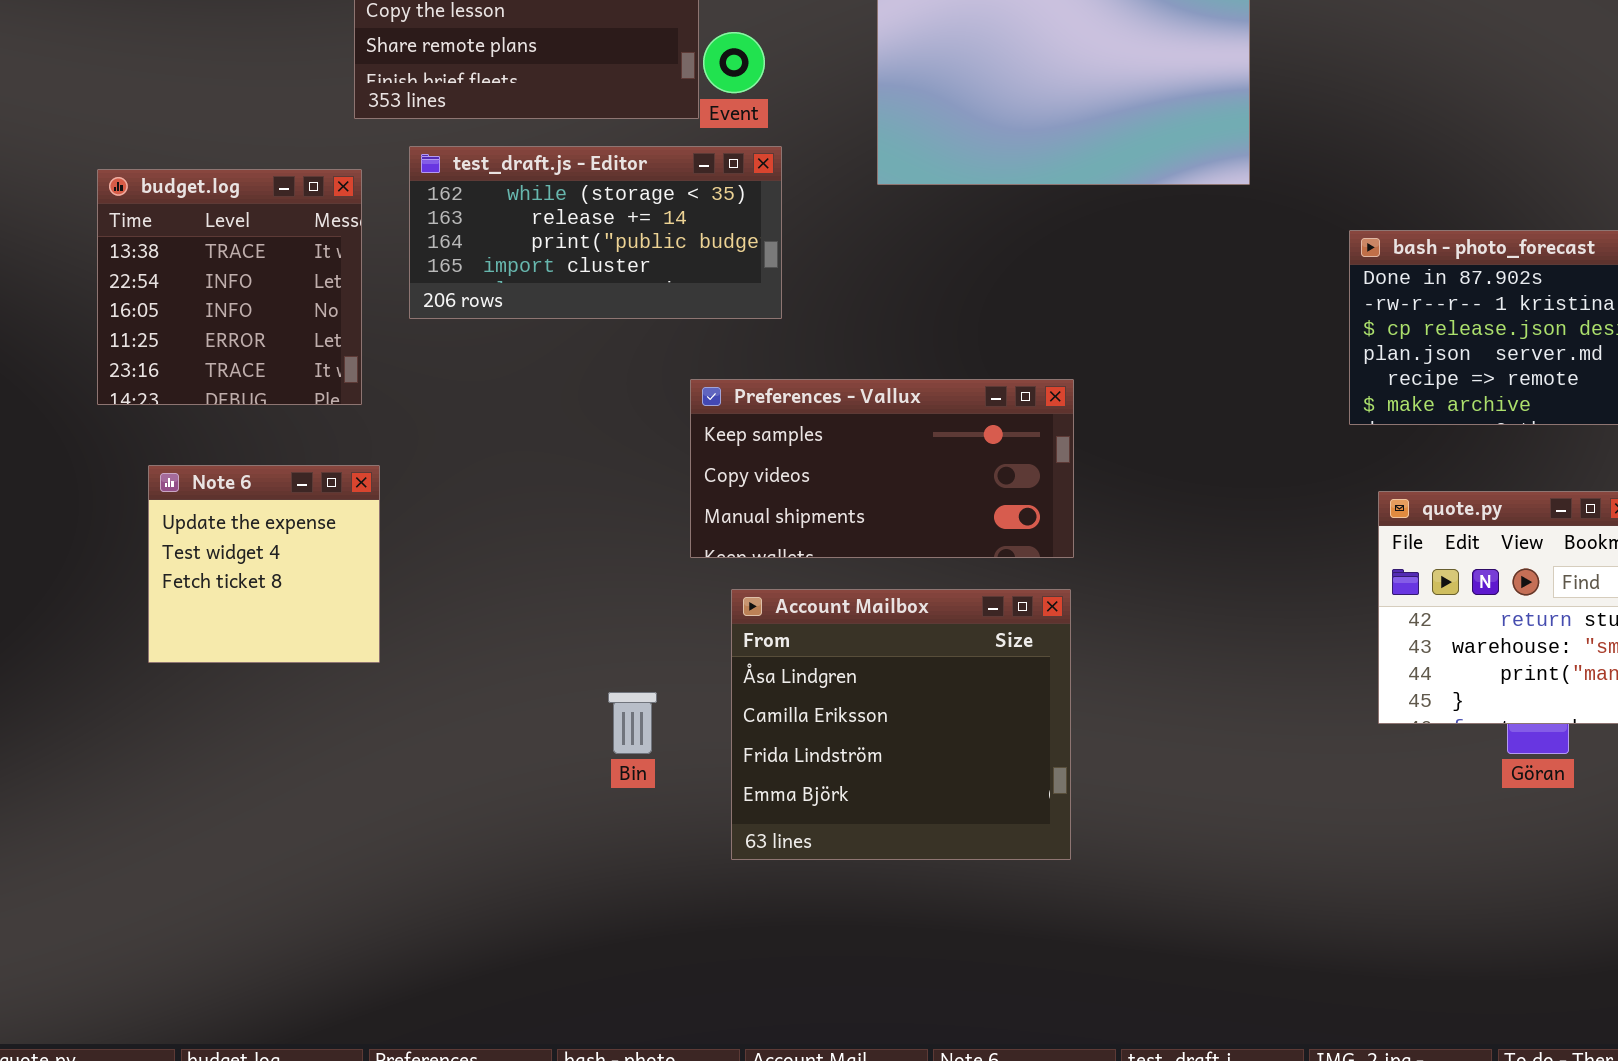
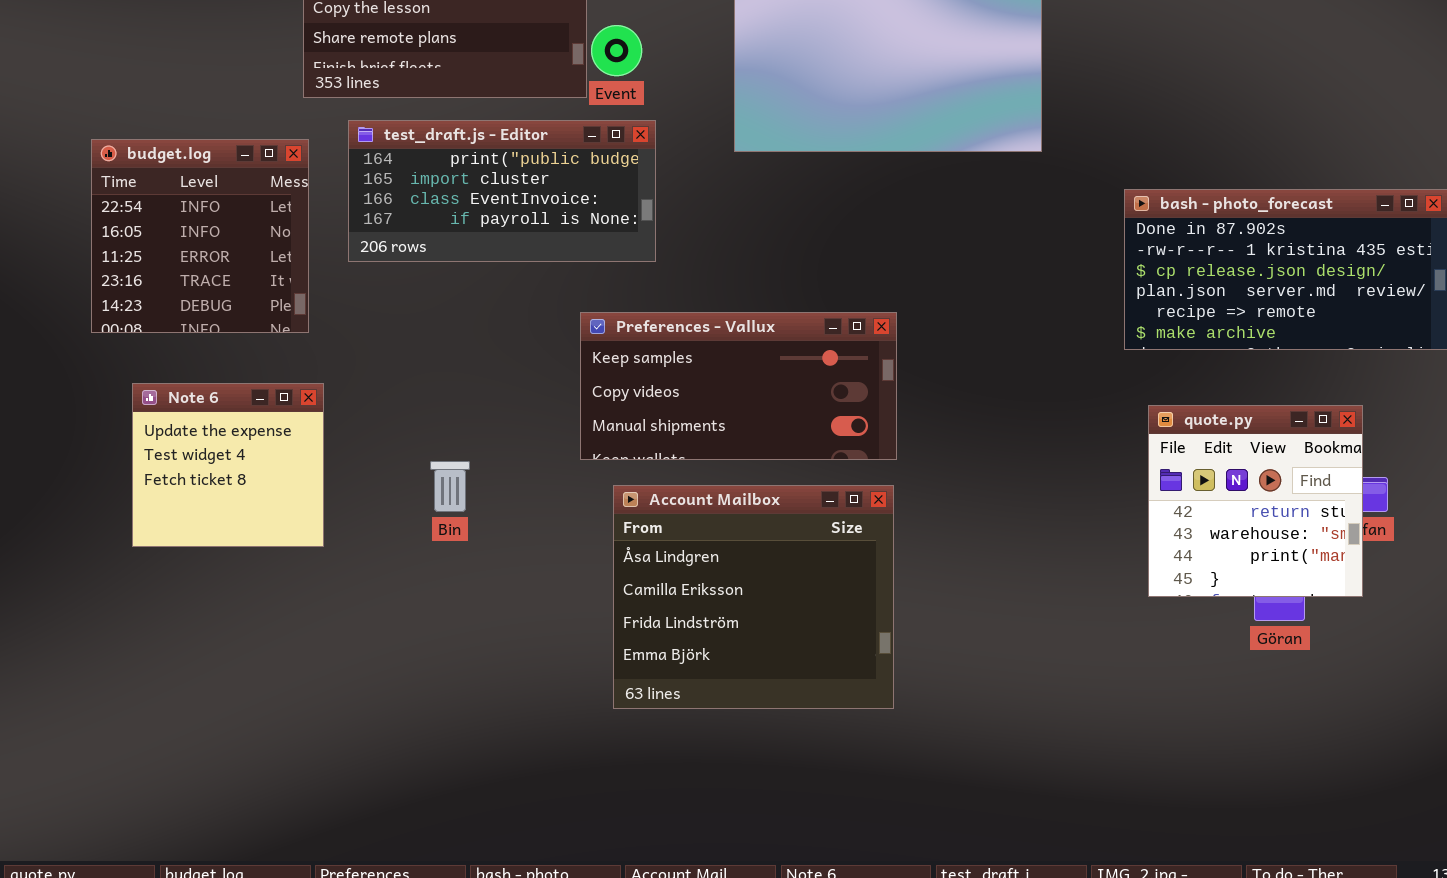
test_draft.js - Editor: [409,146,782,319] -> [348,120,656,262], scrolled down 2 rows
budget.log: [97,169,362,405] -> [91,139,309,333], scrolled down 1 row
Bin: [608,692,657,754] -> [430,461,470,512], moved

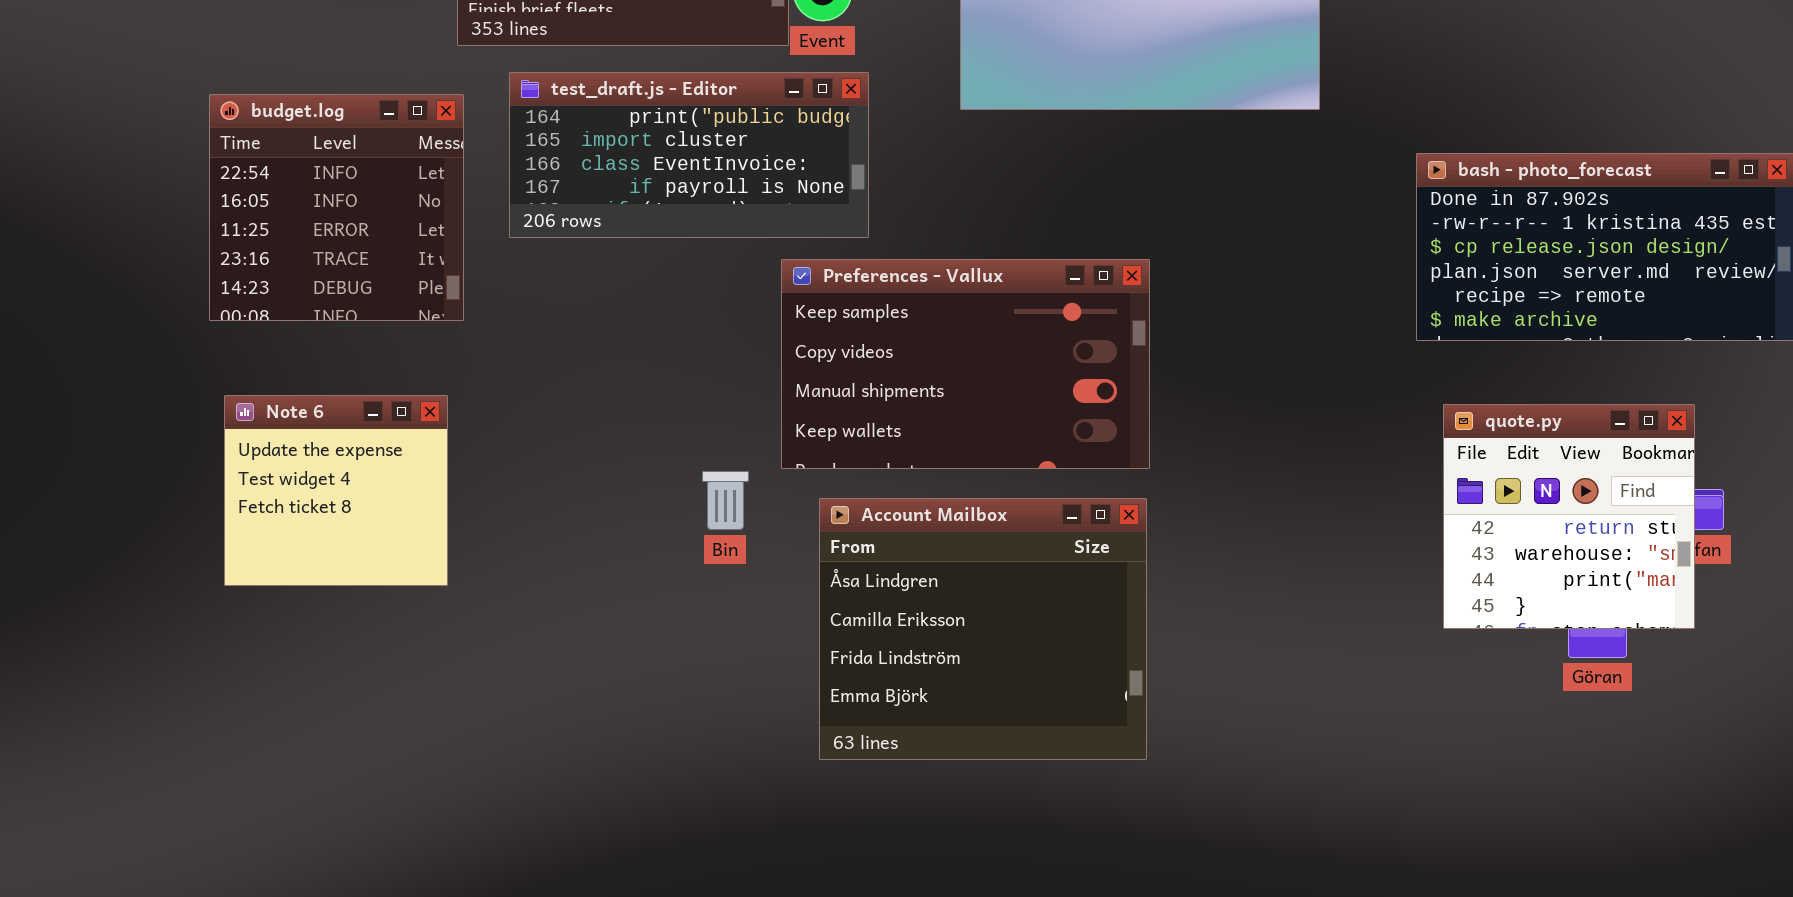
Preferences - Vallux: [580,312,897,460] -> [781,259,1150,469], resized
Note 6: [132,383,324,547] -> [224,395,448,586], moved
Bin: [430,461,470,512] -> [702,471,749,530], moved

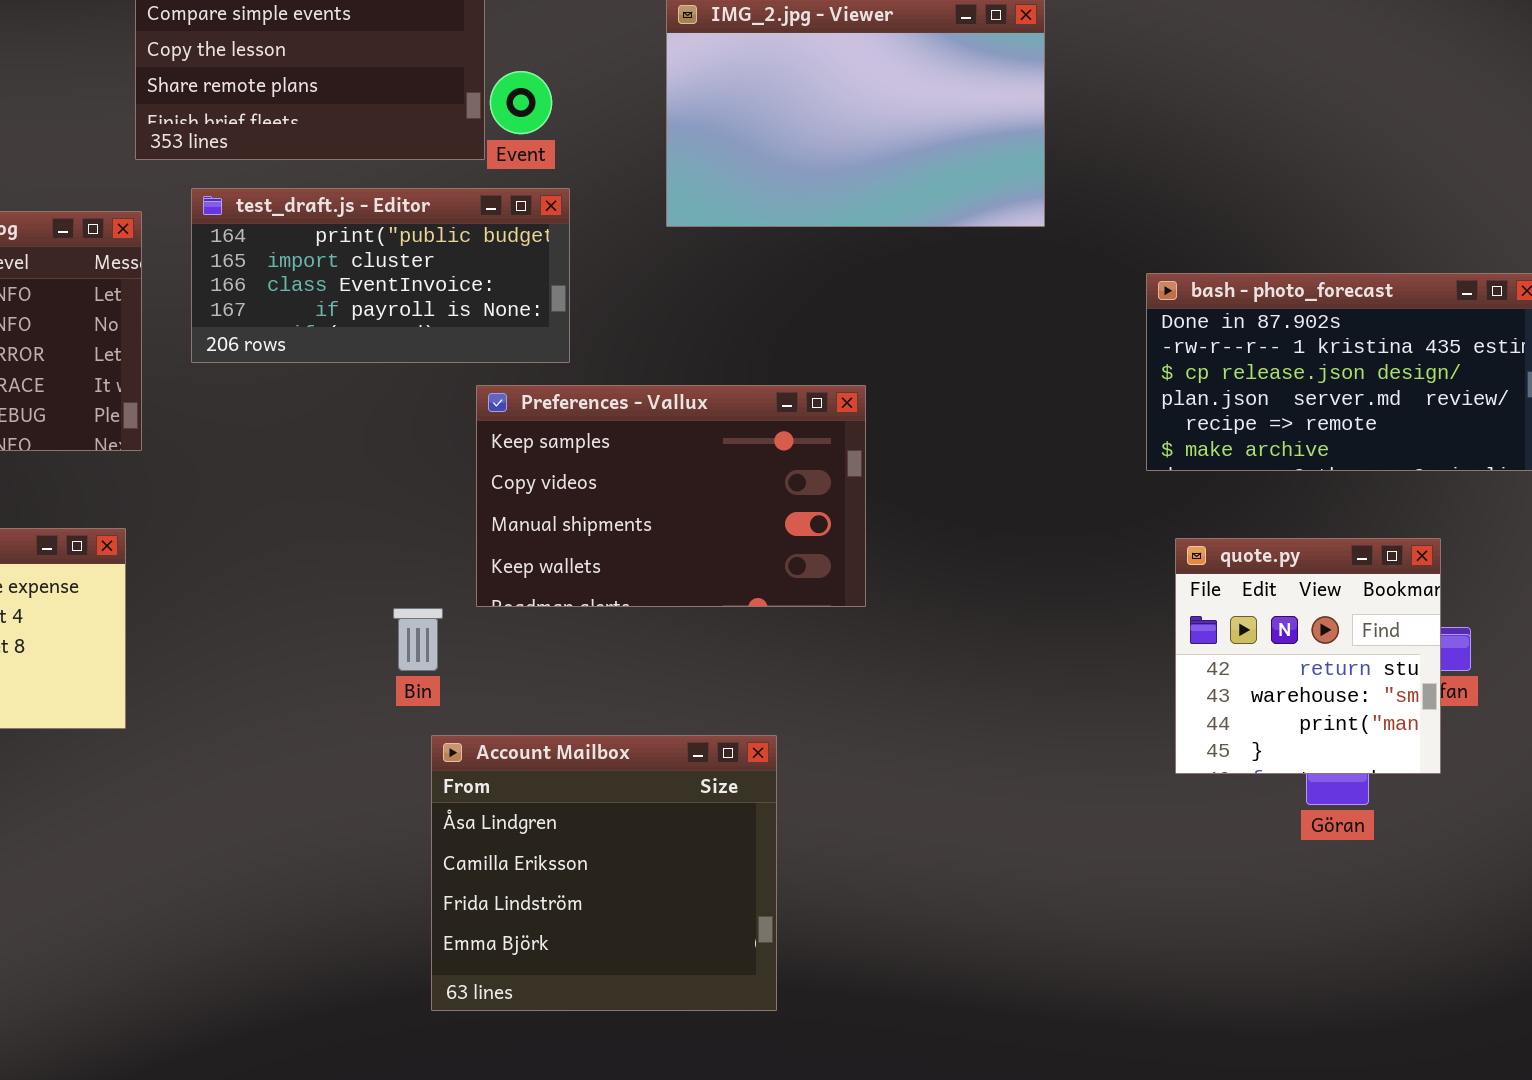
Account Mailbox: [819,498,1147,760] -> [431,735,777,1011], moved

